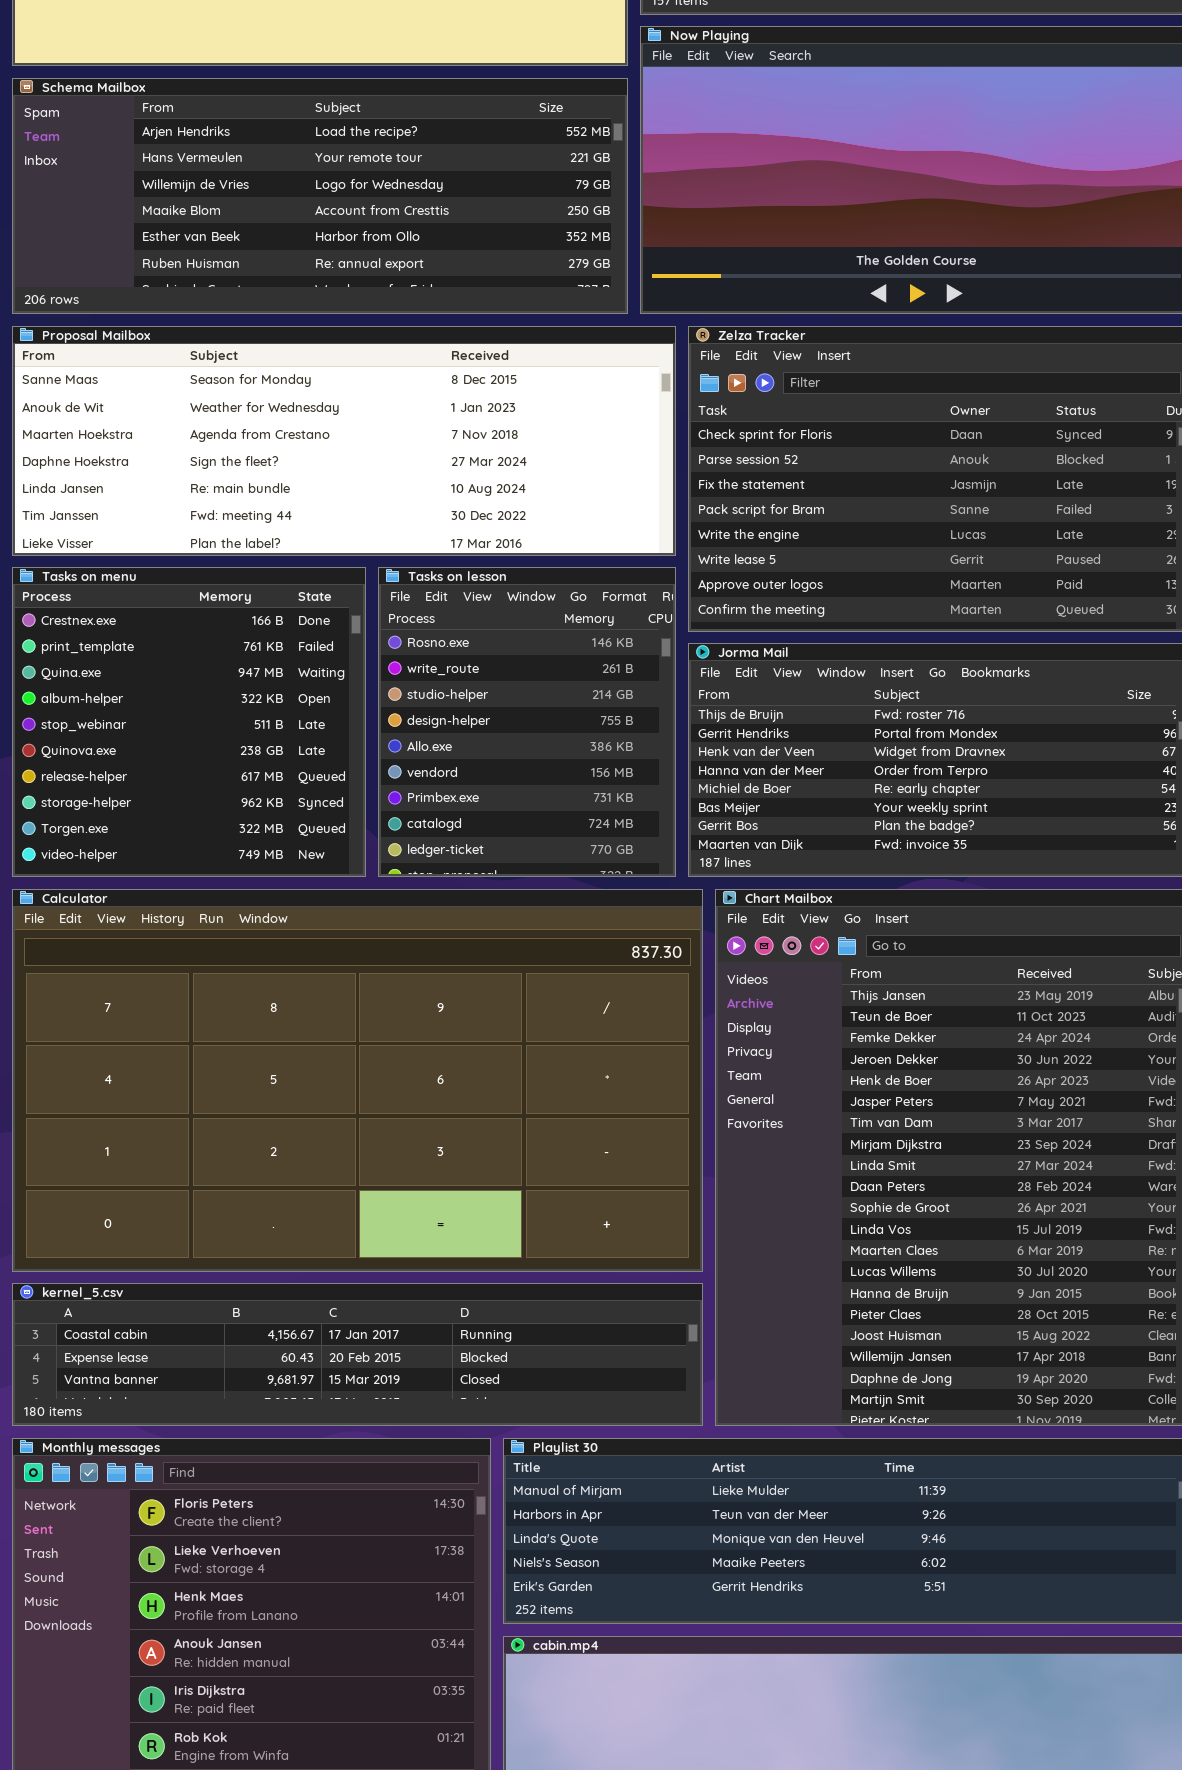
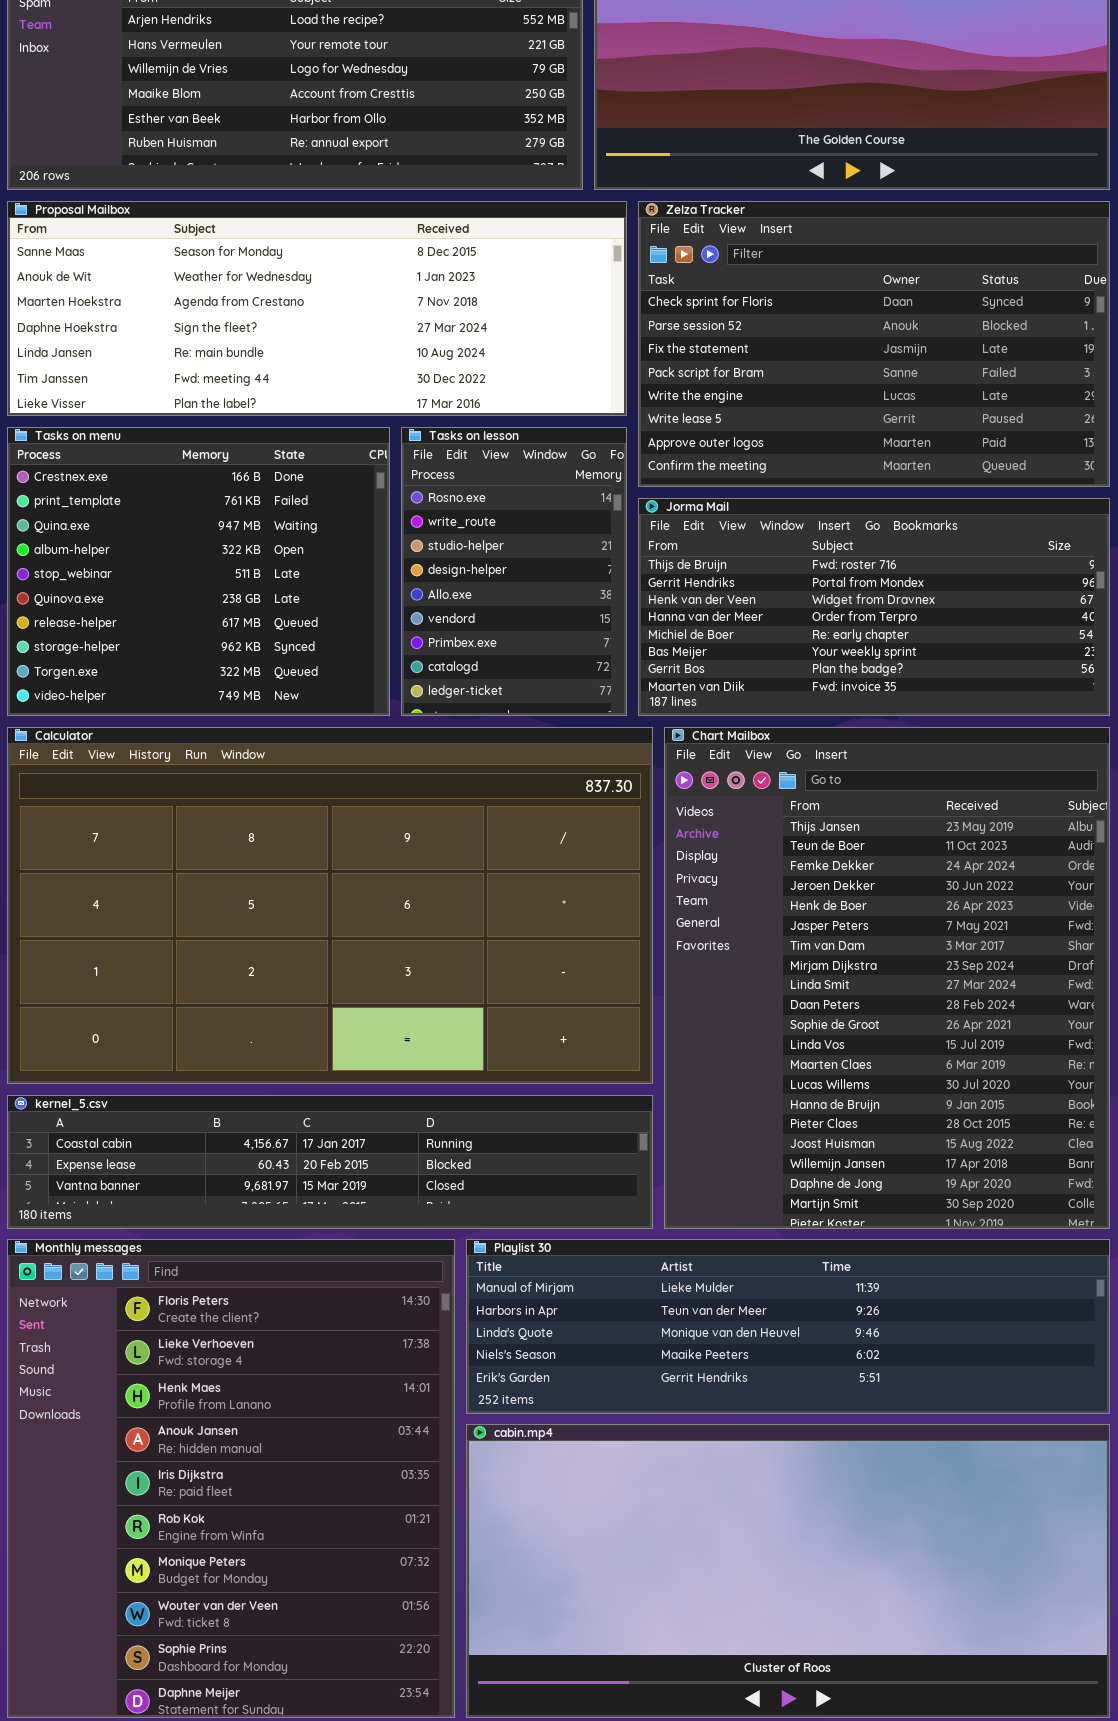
Tasks on menu: [12,567,366,877] -> [7,427,390,716], resized
Tasks on lesson: [378,567,676,877] -> [401,427,627,716], resized

